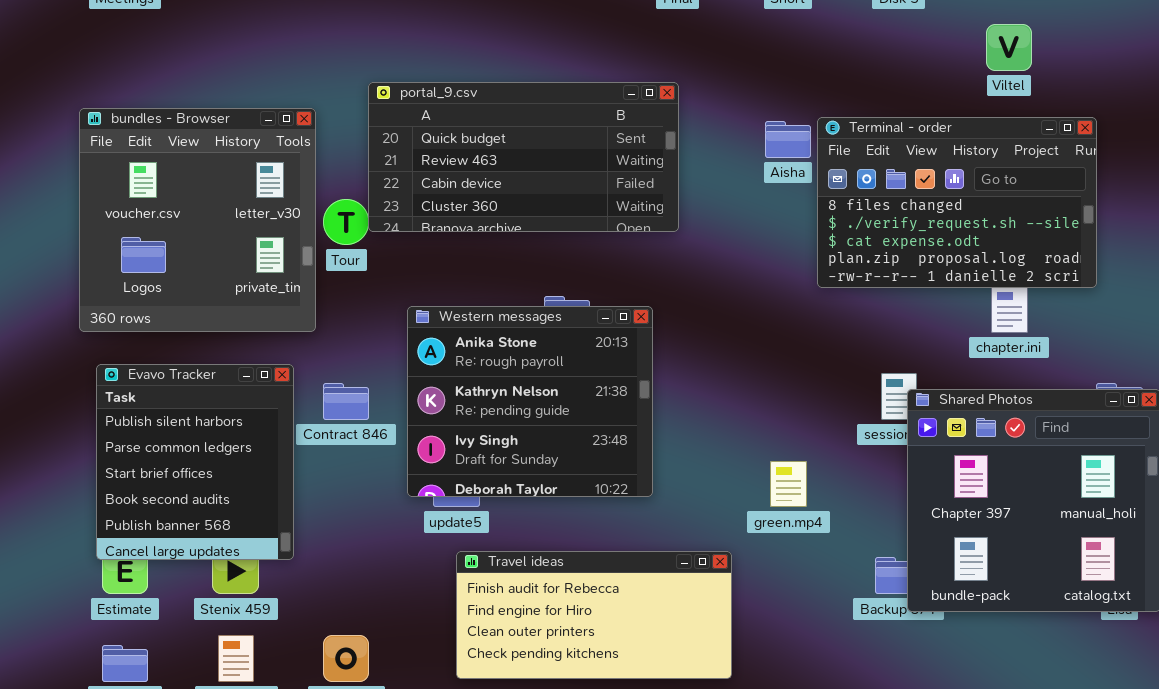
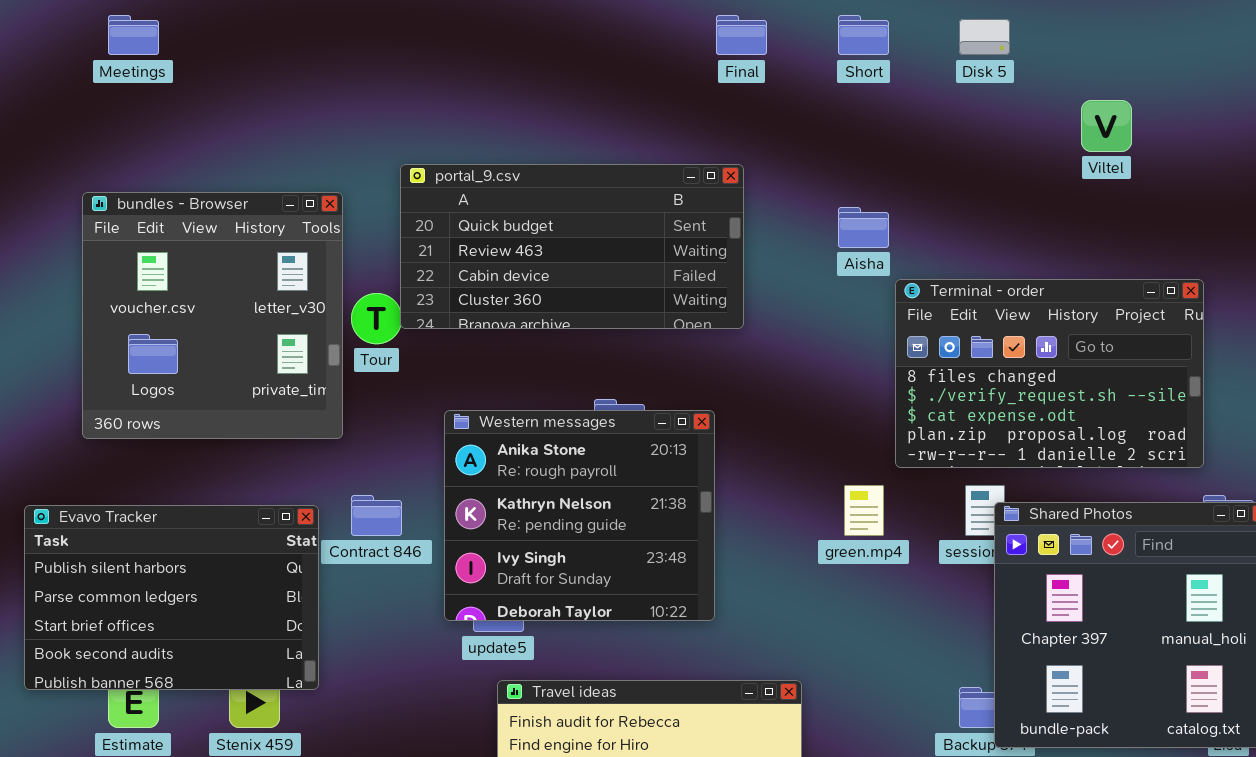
Terminal - order: [817,117,1097,288] -> [895,279,1204,468], moved
Evavo Tracker: [96,364,294,560] -> [24,505,319,690], resized
green.mp4: [770,461,807,507] -> [844,485,884,536], moved

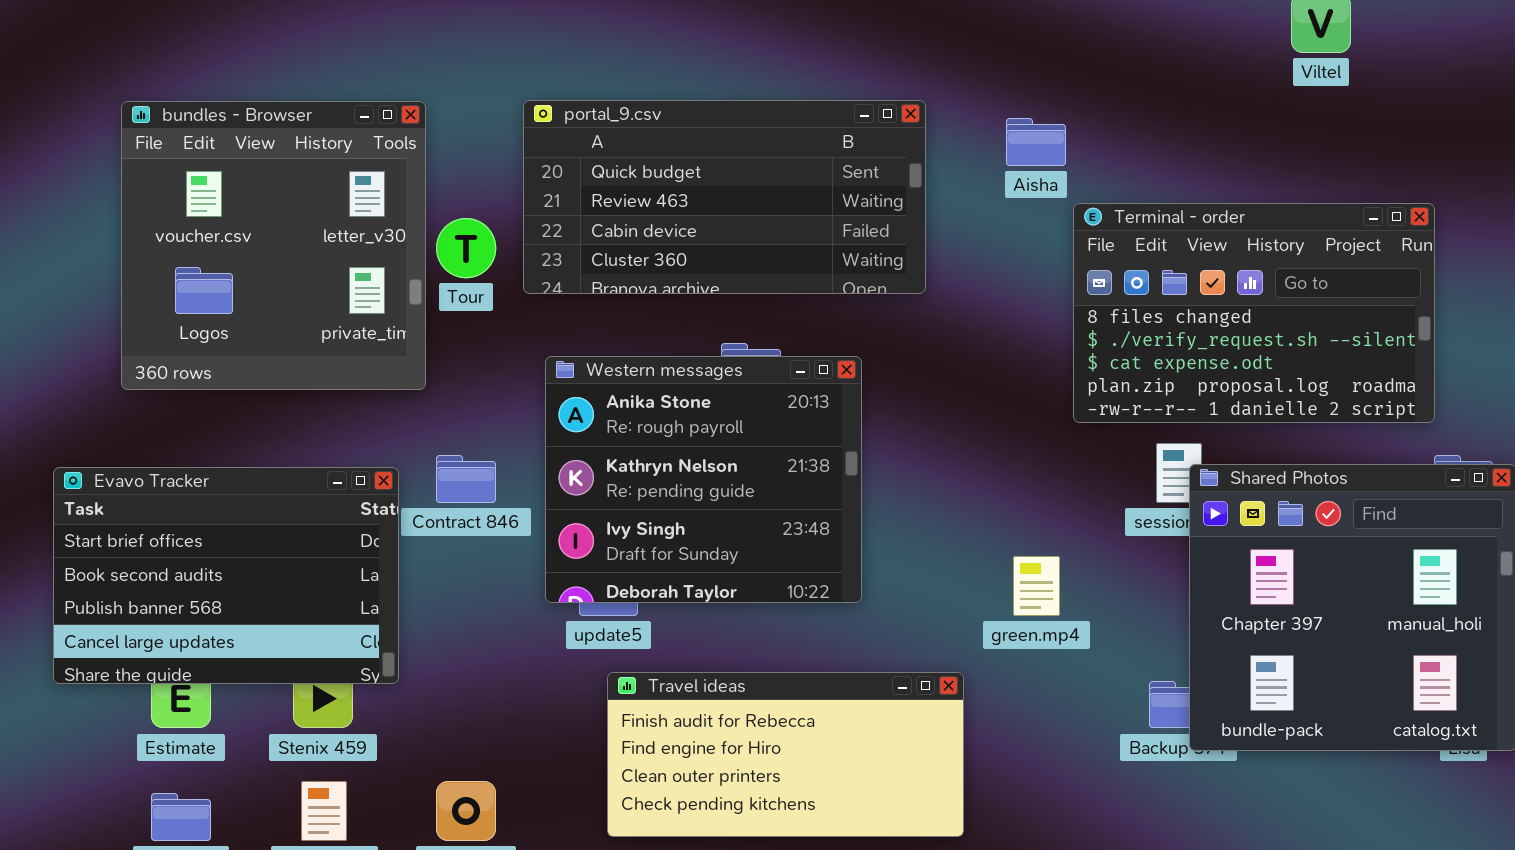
portal_9.csv: [400,164,744,329] -> [523,100,926,294], moved
green.mp4: [844,485,884,536] -> [1013,556,1060,616], moved
Evavo Tracker: [24,505,319,690] -> [53,467,399,684], scrolled down 2 rows

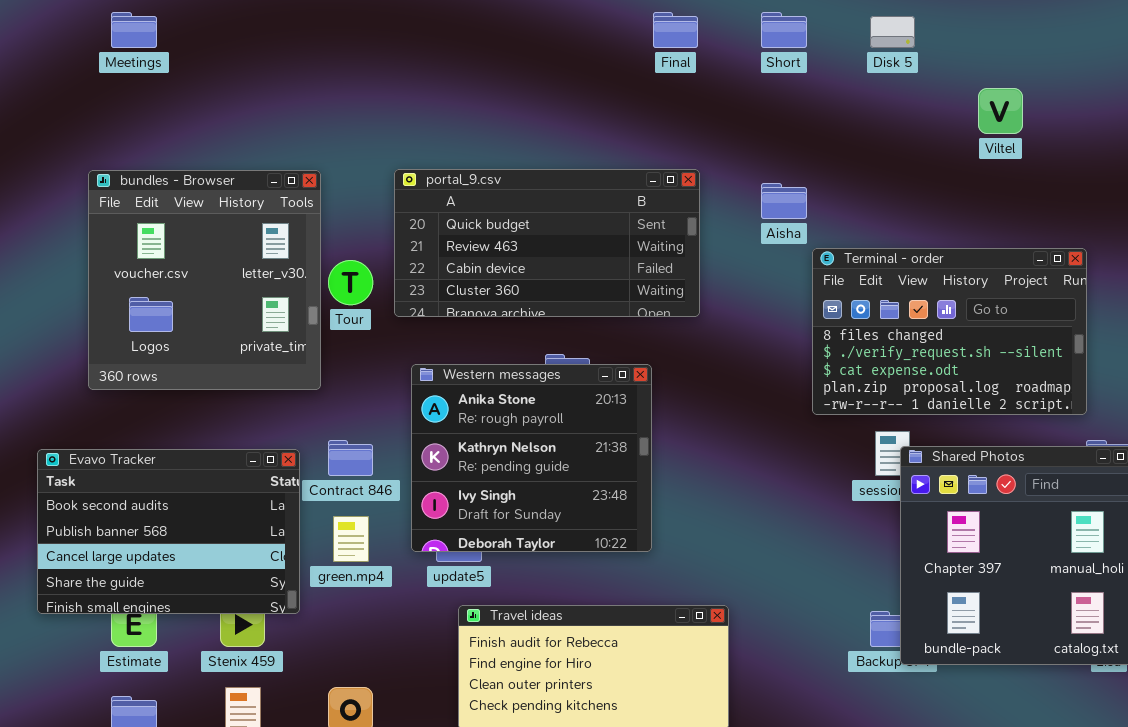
Evavo Tracker: [53,467,399,684] -> [37,449,300,614], scrolled down 1 row
green.mp4: [1013,556,1060,616] -> [333,516,369,562], moved

